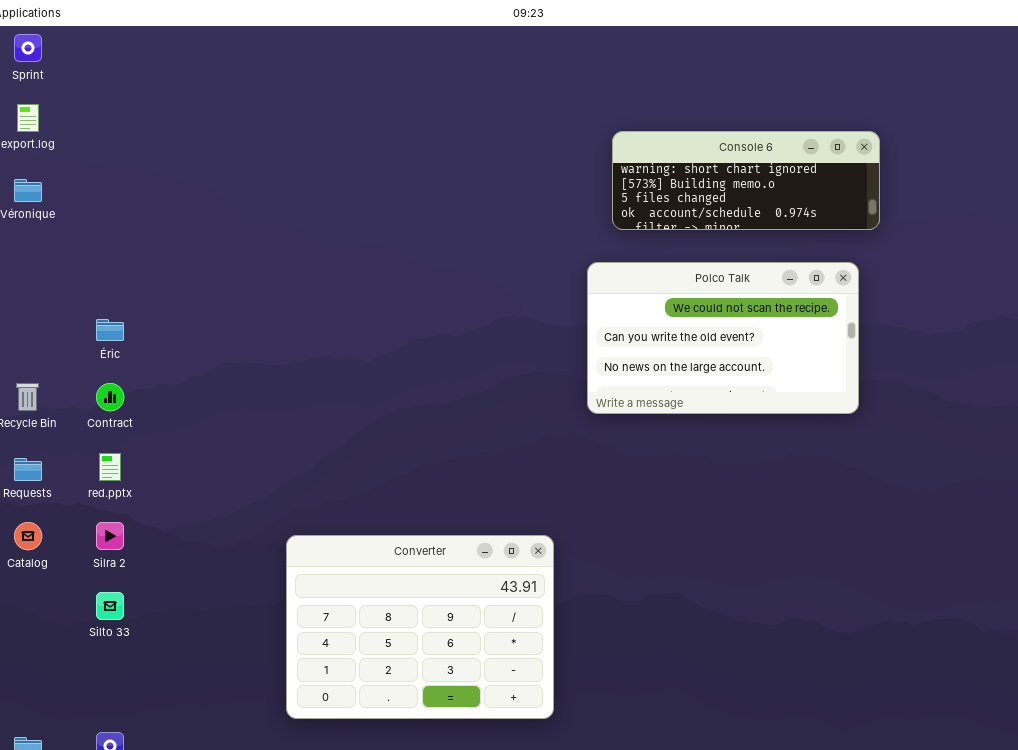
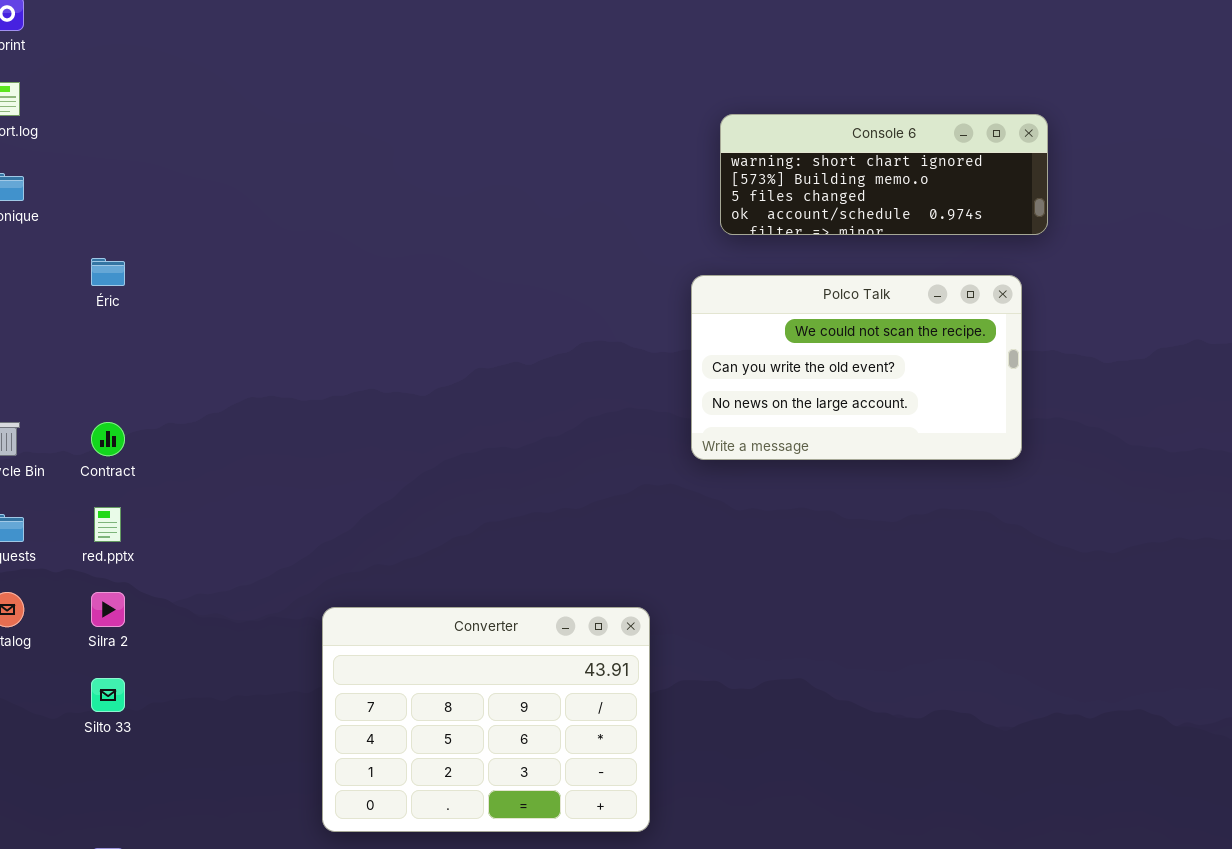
Éric: [96,319,124,341] -> [91,258,125,286], moved

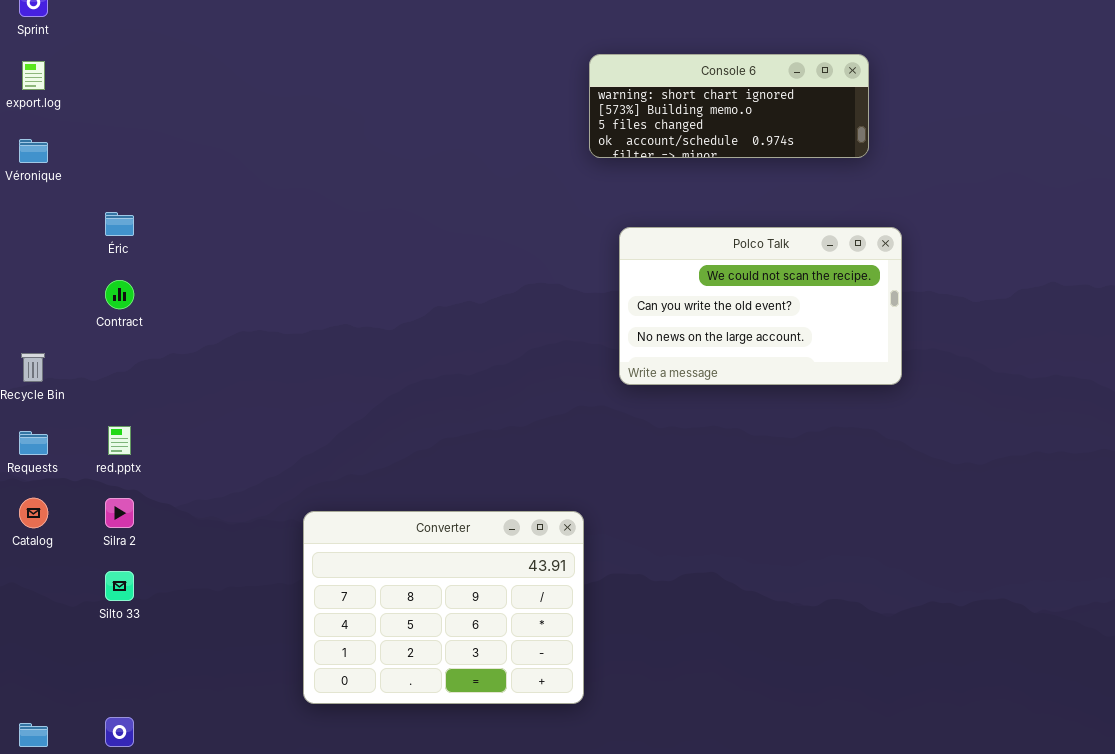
Console 6: [720,114,1048,235] -> [589,54,869,158], moved
Contract: [91,422,125,456] -> [105,280,134,309], moved

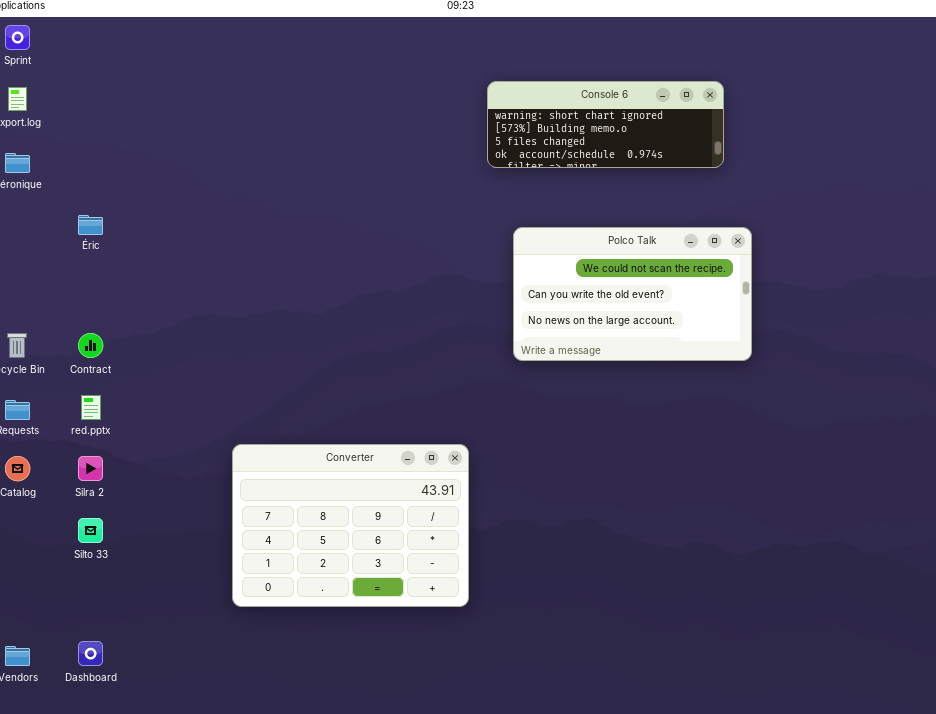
Contract: [105,280,134,309] -> [78,333,103,358], moved
Converter: [303,511,584,704] -> [232,444,469,607], moved

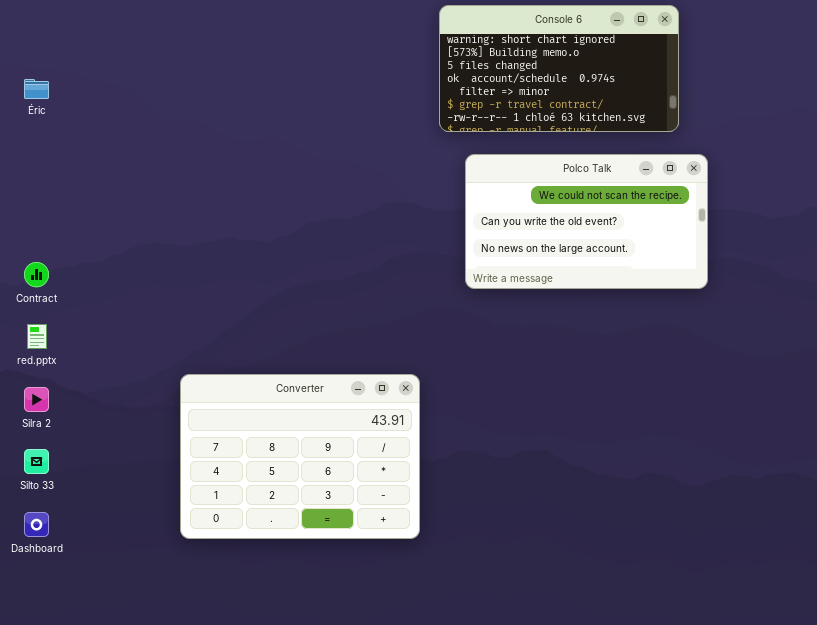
Console 6: [487,81,724,168] -> [439,5,679,132], resized
Éric: [78,215,103,235] -> [24,79,49,99], moved
Dashboard: [78,641,103,666] -> [24,512,49,537], moved

